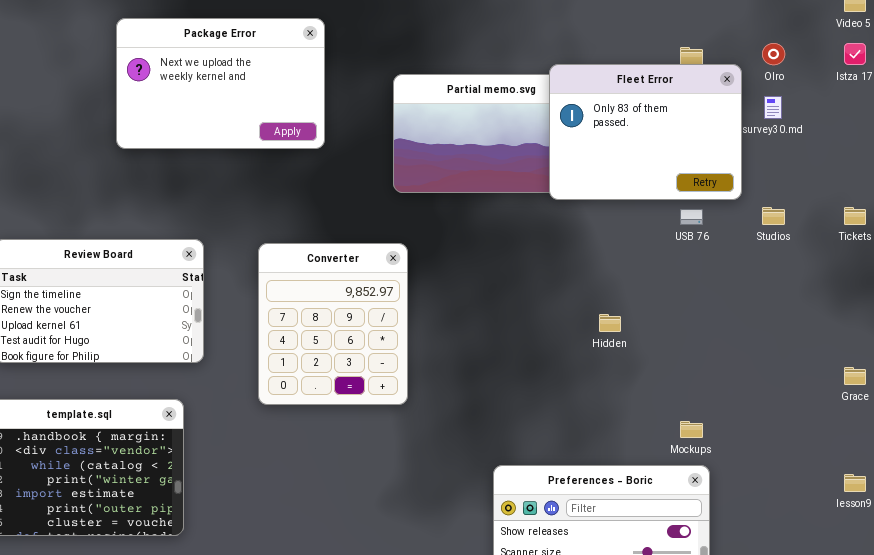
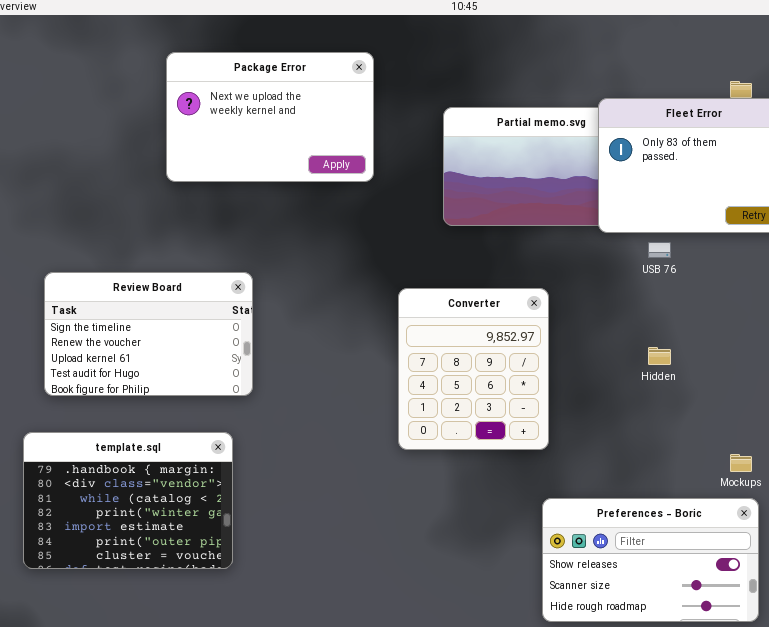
USB 76: [680,209,703,225] -> [648,242,671,258], moved
Converter: [258,243,408,405] -> [398,288,549,450], moved

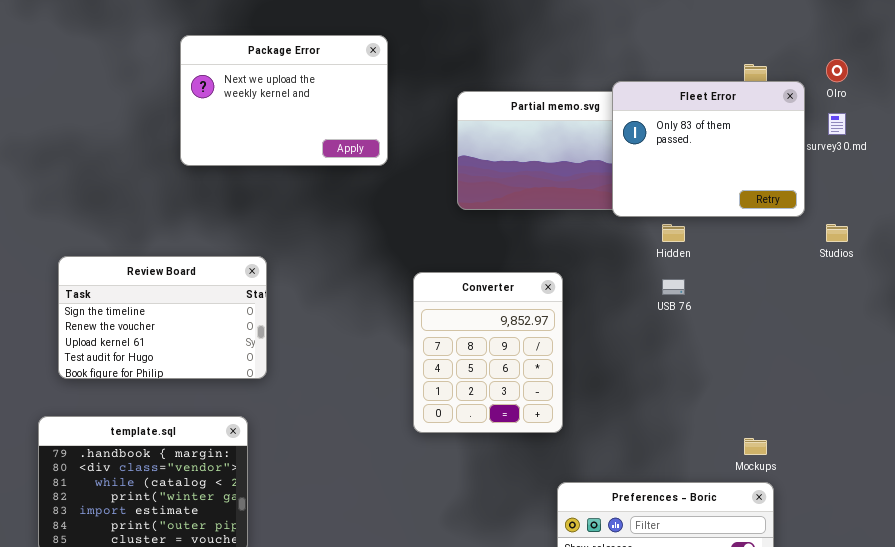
USB 76: [648,242,671,258] -> [662,279,685,295], moved
Hidden: [648,347,671,365] -> [662,224,685,242], moved

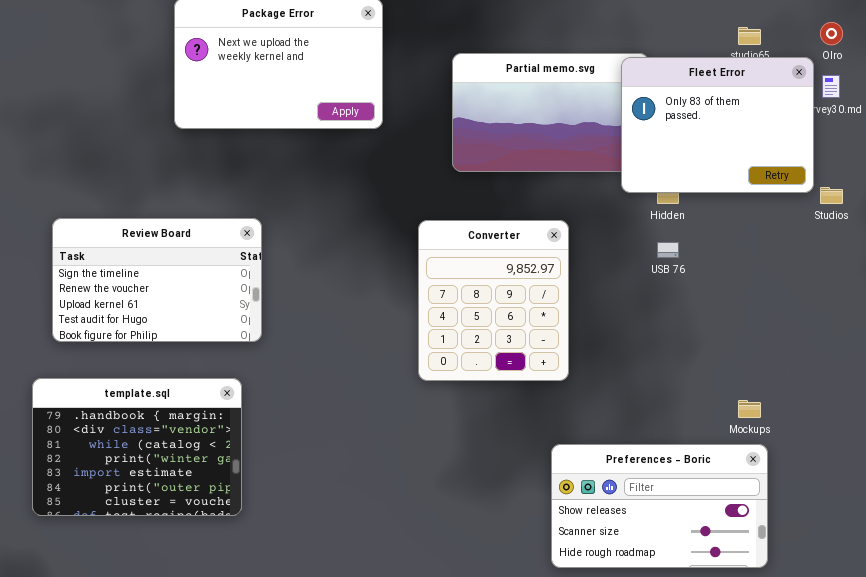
Fleet Error: [612,81,805,217] -> [621,57,814,193], moved
Converter: [413,272,563,433] -> [418,220,569,381], moved

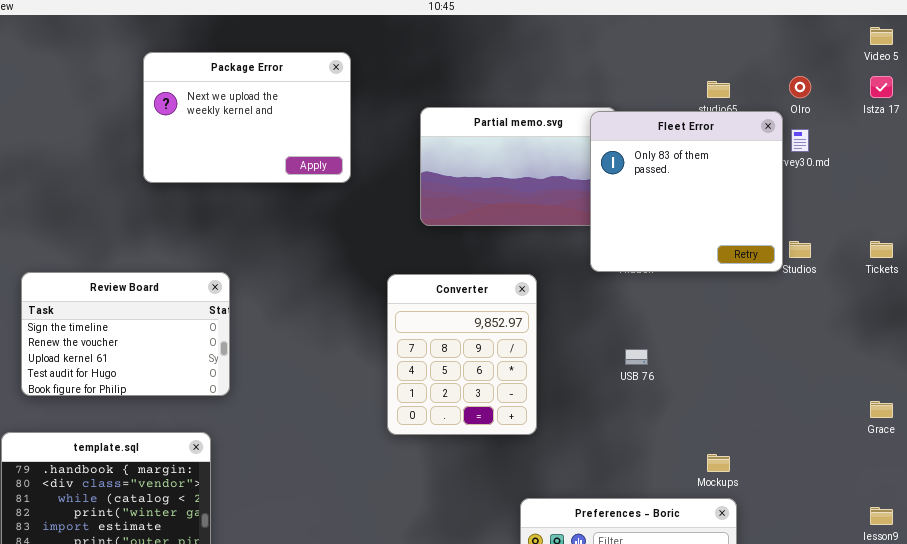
Fleet Error: [621,57,814,193] -> [590,111,783,272], resized
USB 76: [657,242,679,258] -> [625,349,648,365], moved

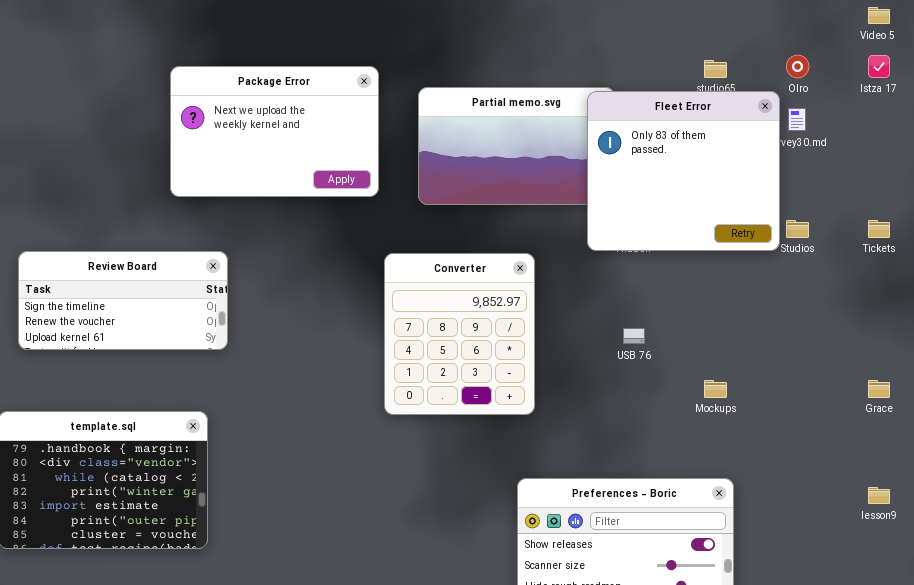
Package Error: [143,52,351,183] -> [170,66,379,197], moved
Review Board: [21,272,230,396] -> [18,251,228,350], resized
Mockups: [707,454,730,472] -> [704,380,727,398], moved

